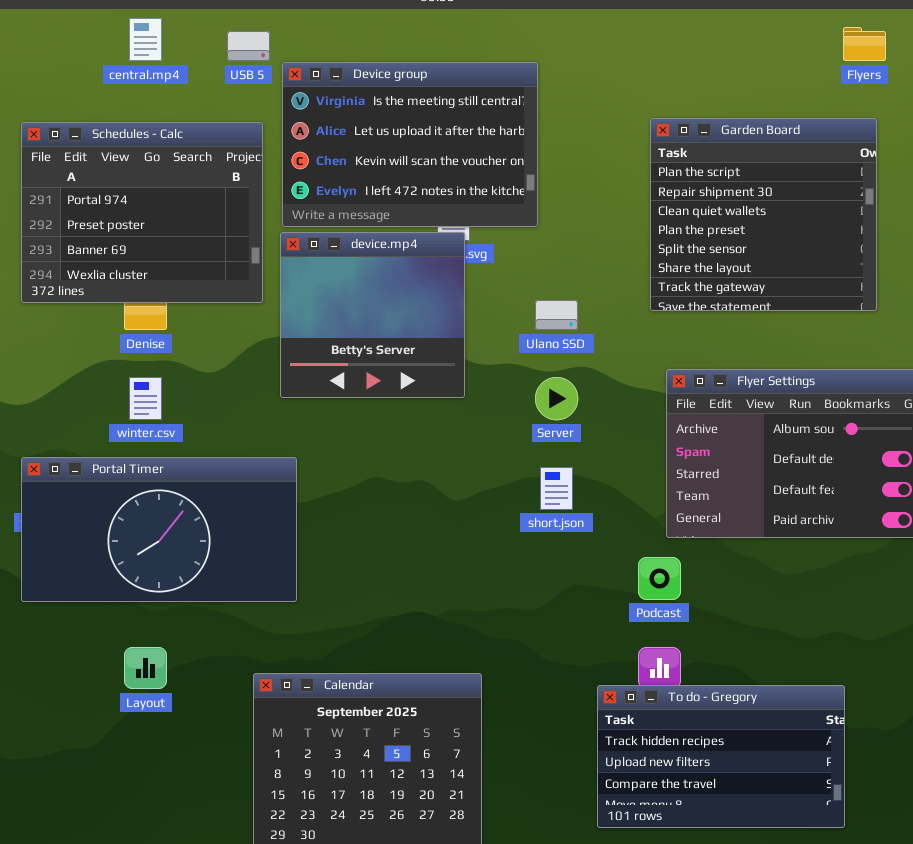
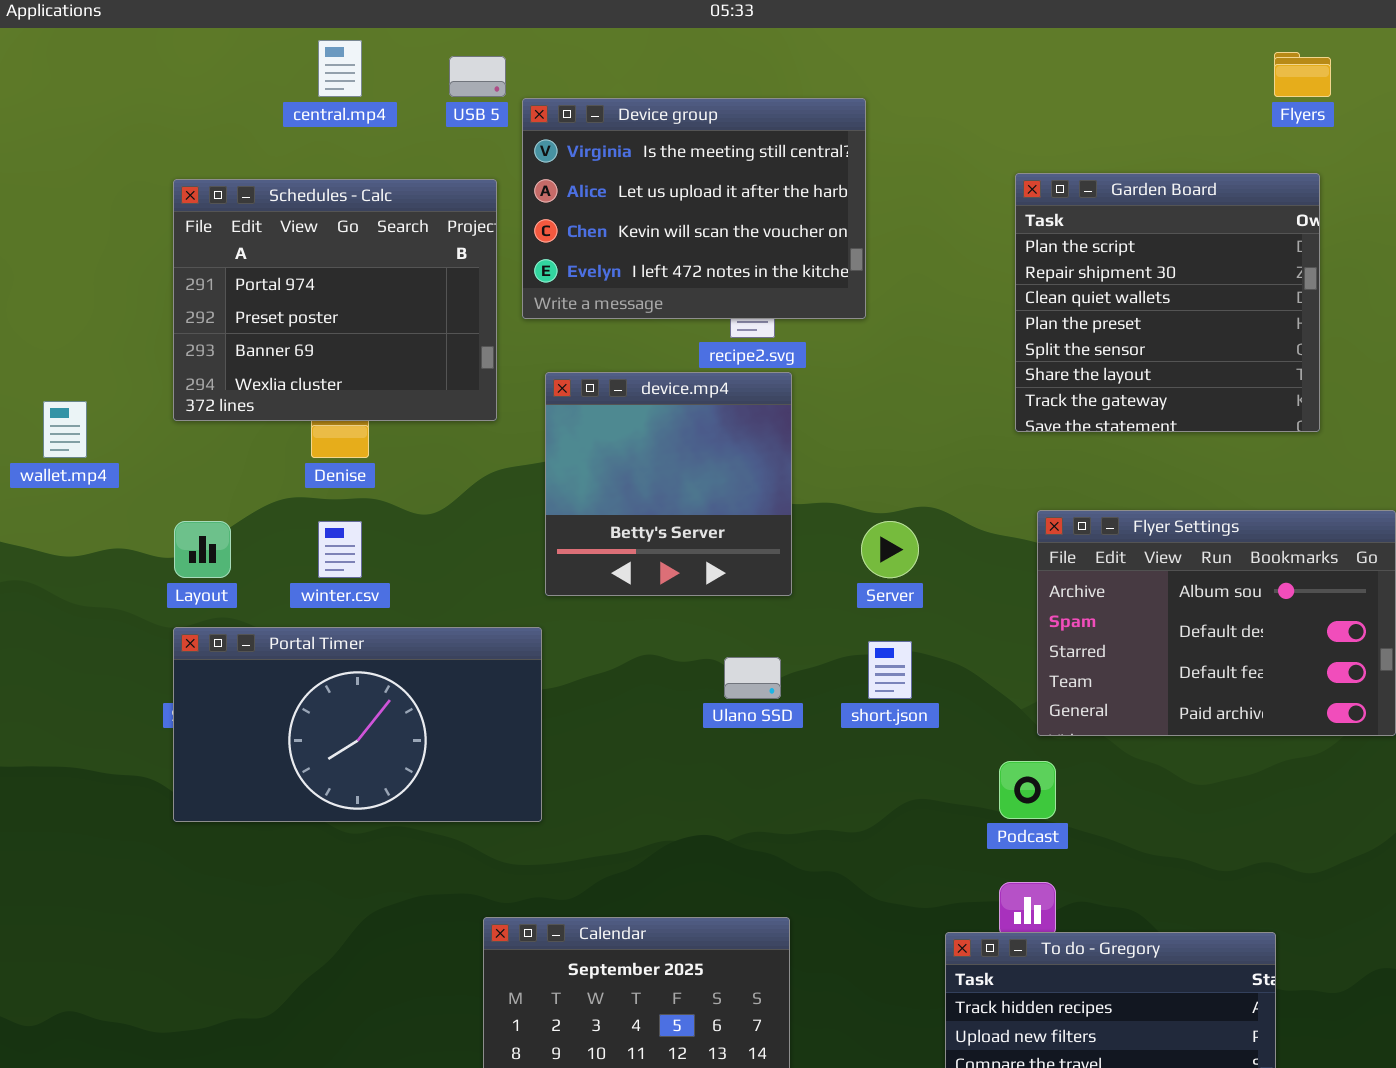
device.mp4: [280,232,465,398] -> [545,372,792,596], moved
Ulano SSD: [535,300,578,330] -> [724,657,781,699], moved
Layout: [124,647,167,689] -> [174,521,231,578], moved

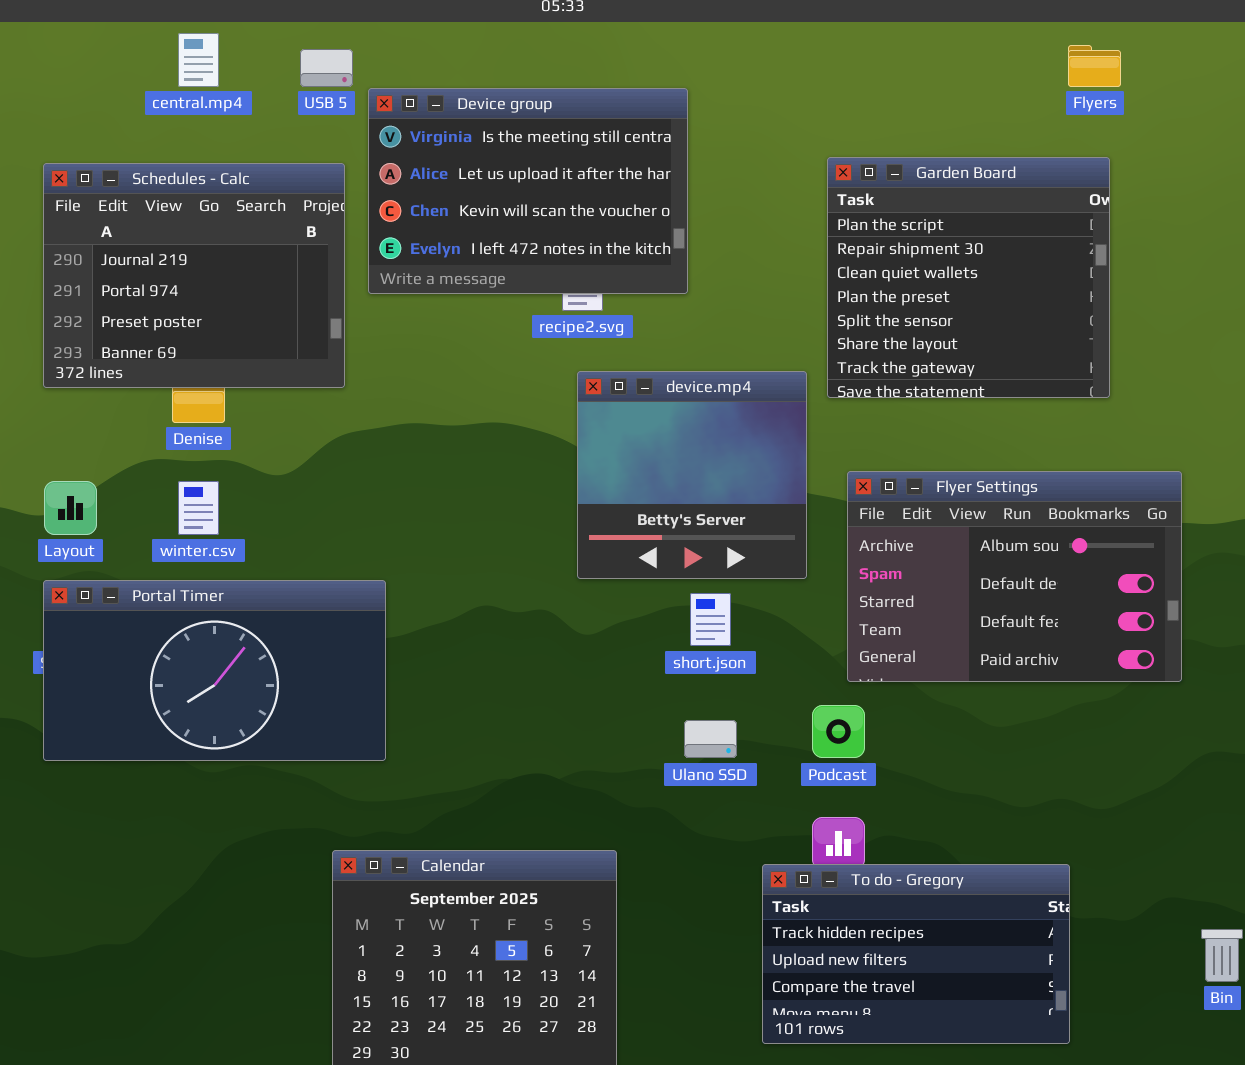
Schedules - Calc: [173,179,497,421] -> [43,163,345,388], scrolled up 1 row
device.mp4: [545,372,792,596] -> [577,371,807,579], moved
Ulano SSD: [724,657,781,699] -> [684,720,737,758], moved

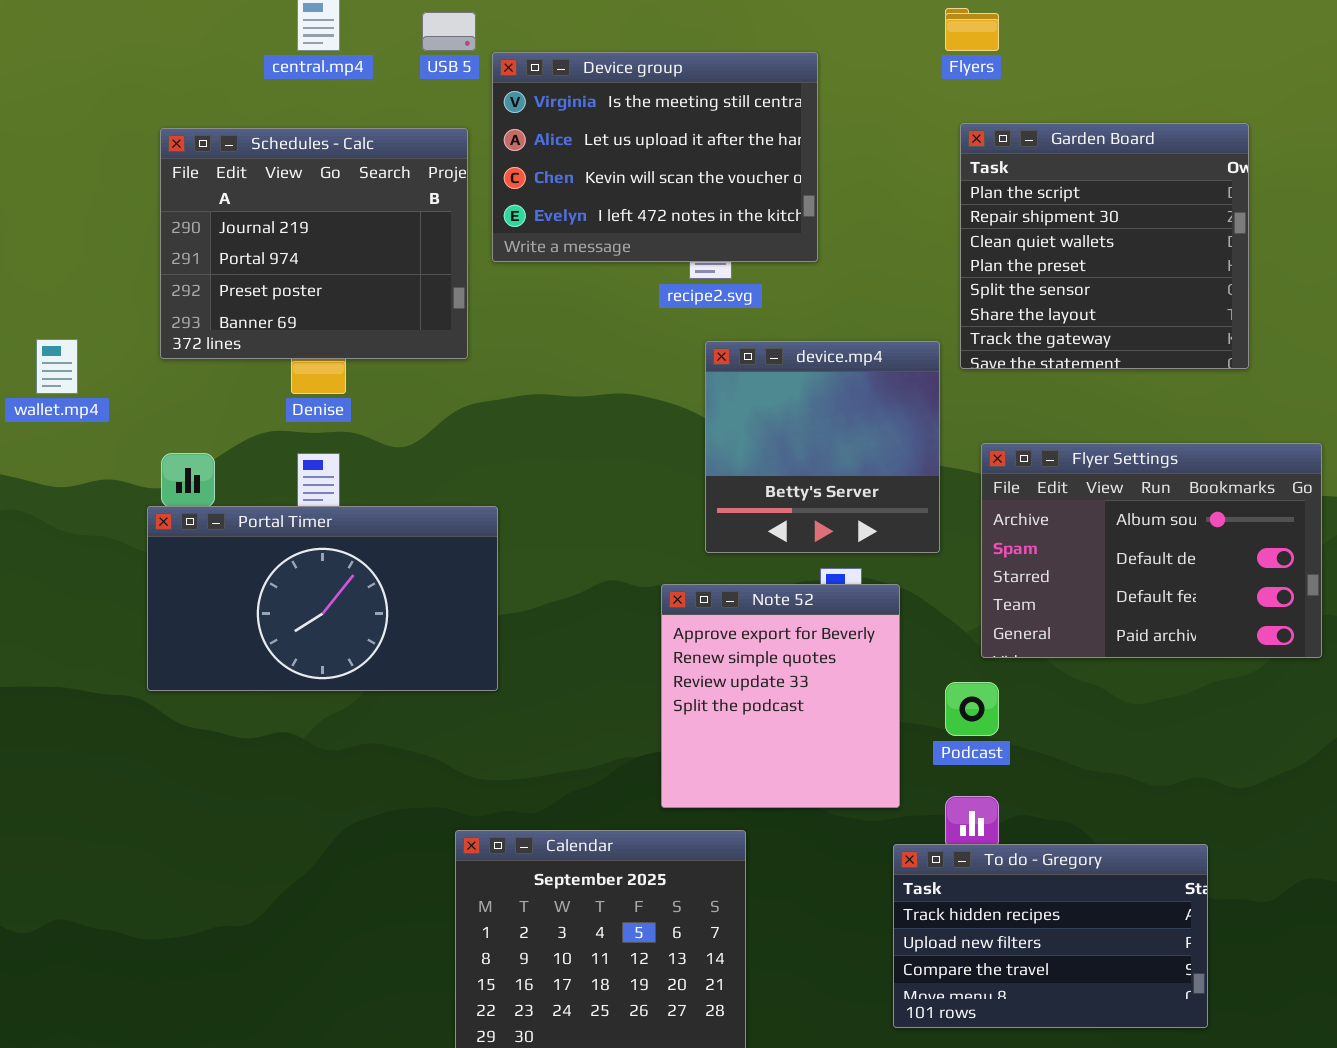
Flyers: [1068,45,1121,87] -> [945,8,999,51], moved
Portal Timer: [43,580,386,761] -> [147,506,498,691], moved
Note 52: none -> [661,584,900,808], opened

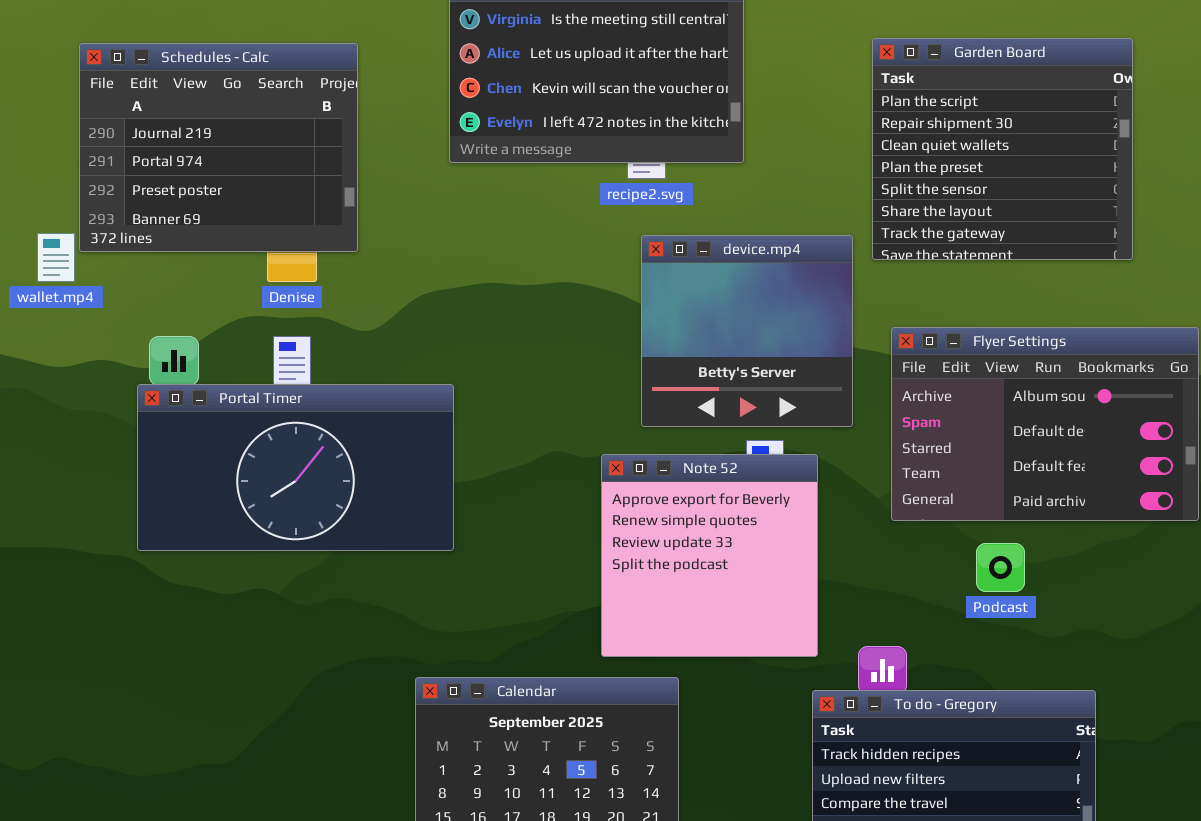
Schedules - Calc: [160,128,468,359] -> [79,43,358,252], moved
Podcast: [945,682,999,736] -> [976,543,1025,592], moved

